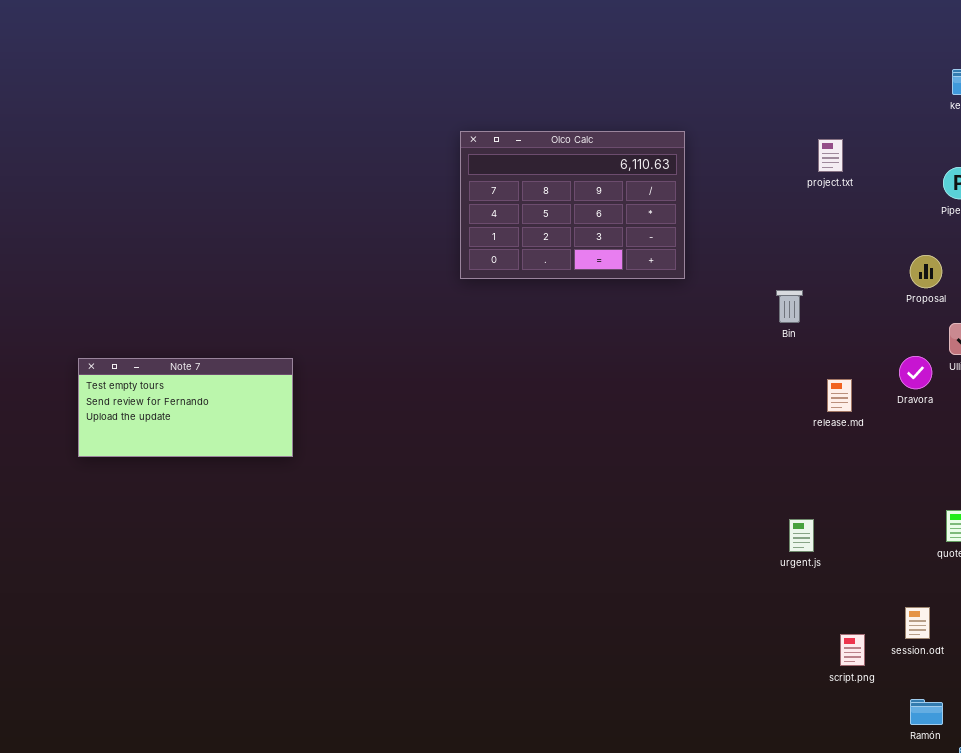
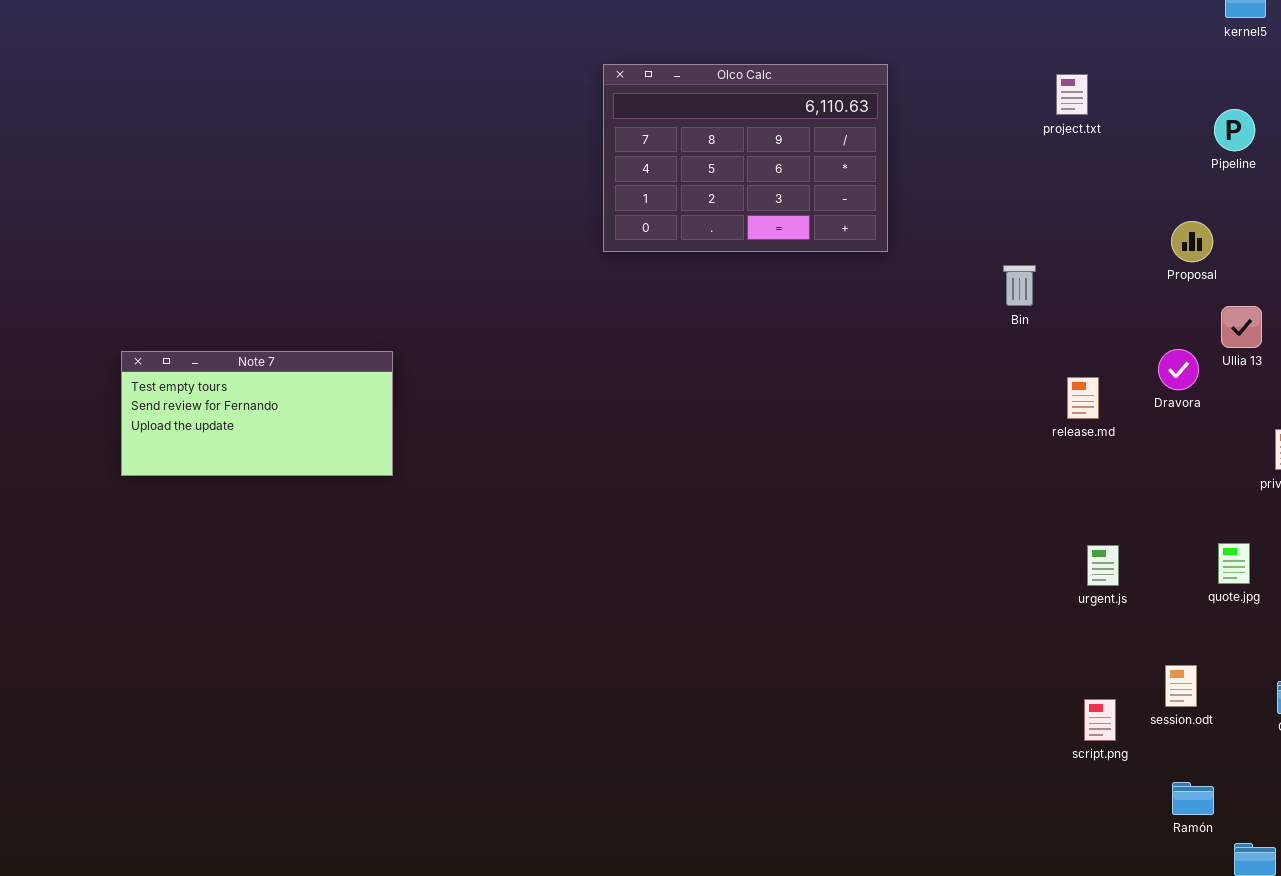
urgent.js: [789,519,814,552] -> [1087,545,1119,586], moved

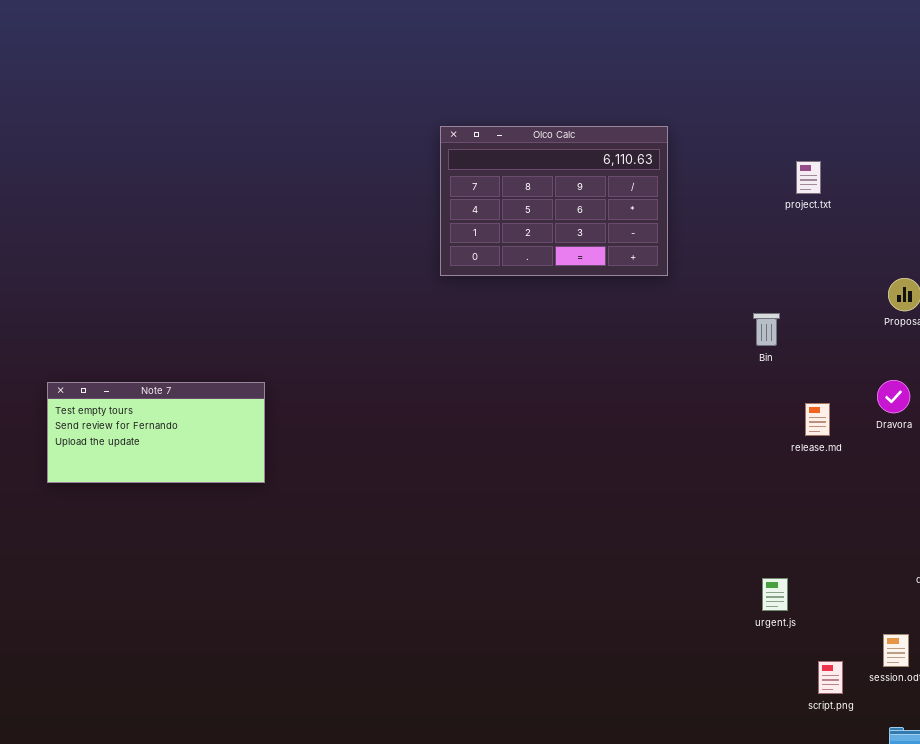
Olco Calc: [603,64,888,252] -> [440,126,668,276], moved
urgent.js: [1087,545,1119,586] -> [762,578,788,611], moved

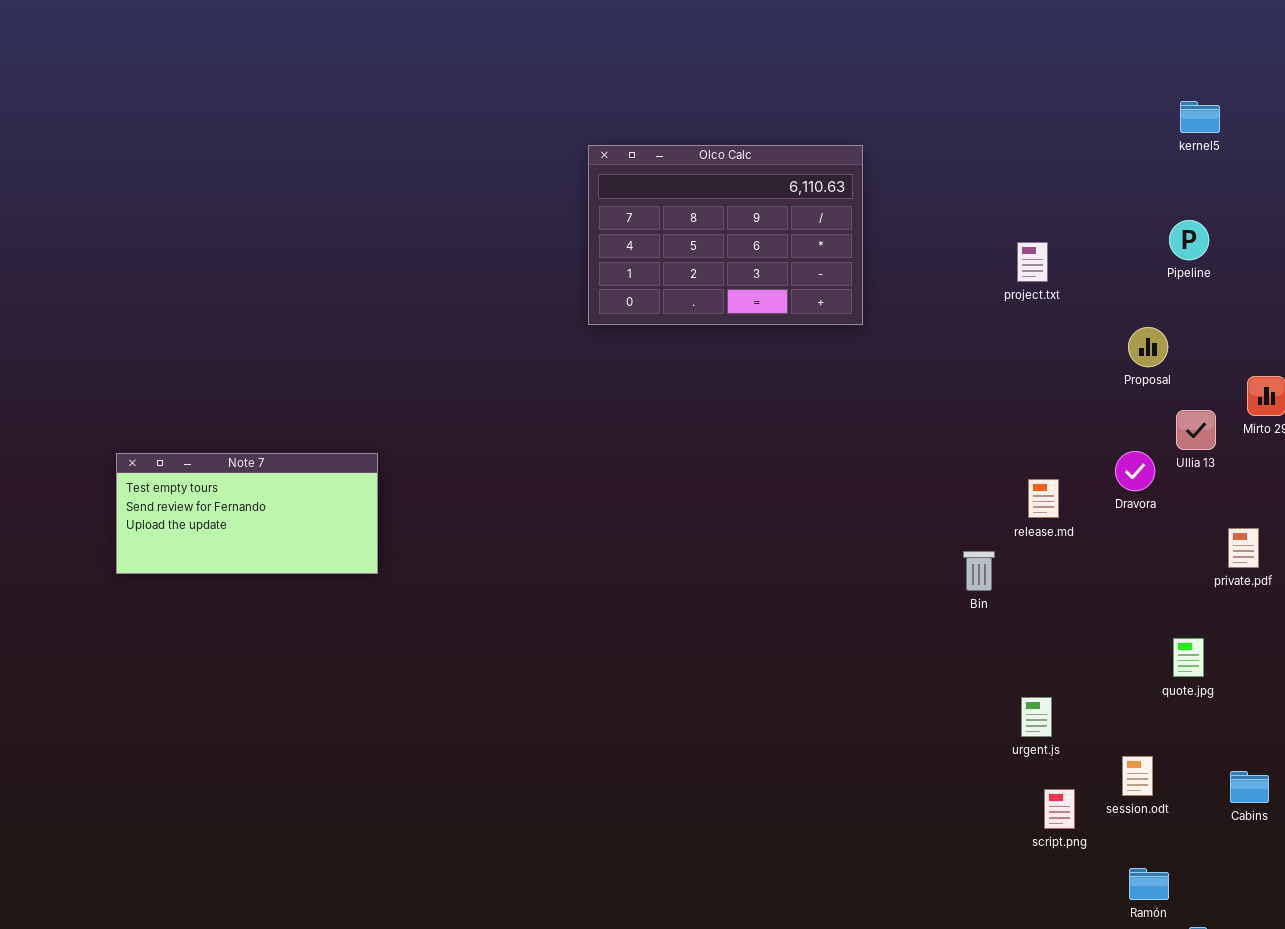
project.txt: [796,161,821,194] -> [1017,242,1048,282], moved
Bin: [753,313,780,346] -> [963,551,995,591], moved
urgent.js: [762,578,788,611] -> [1021,697,1052,737], moved

